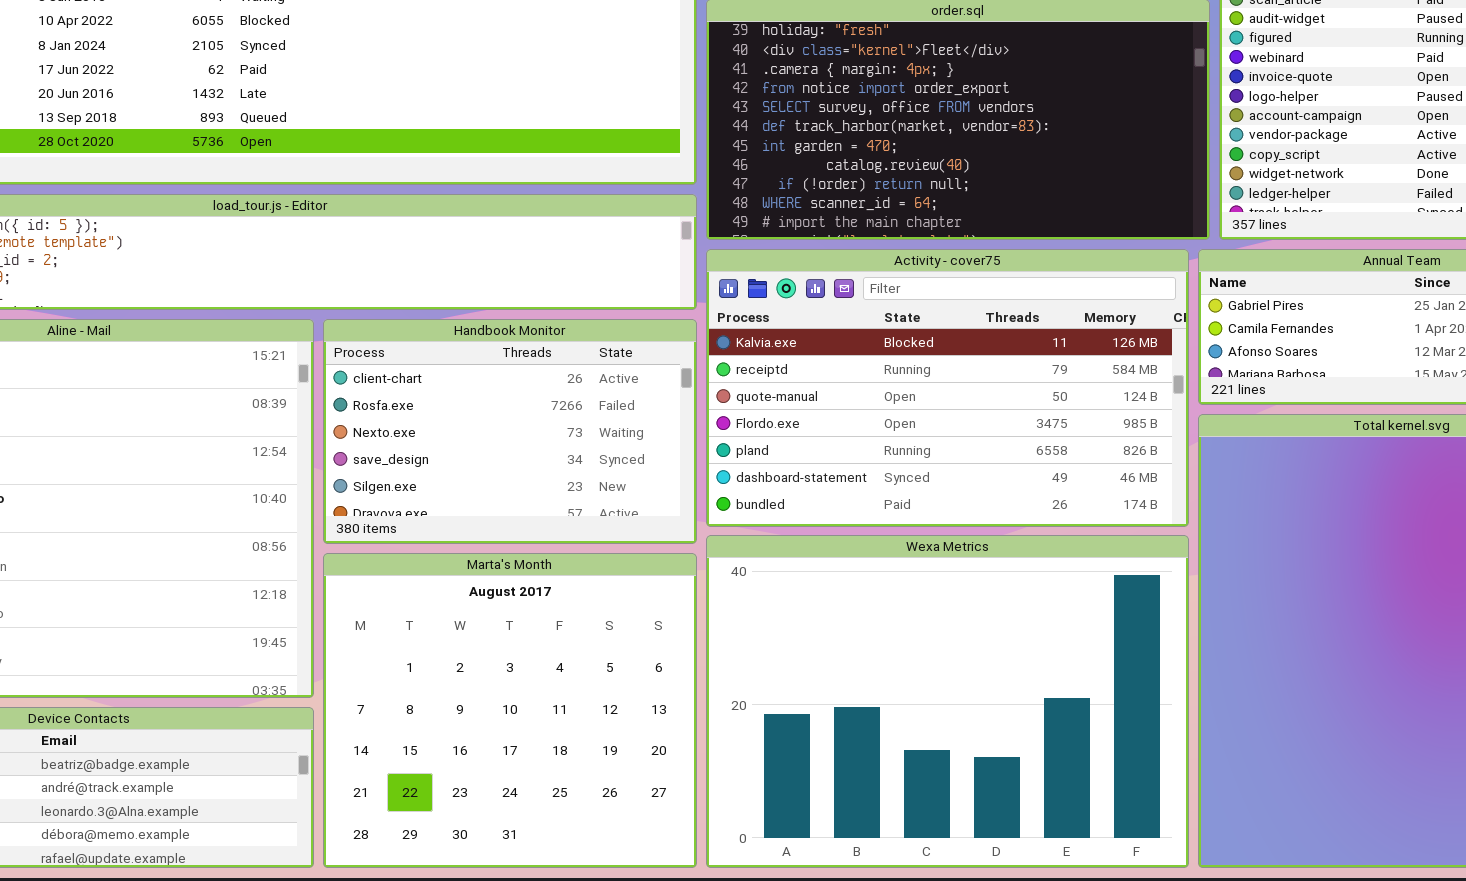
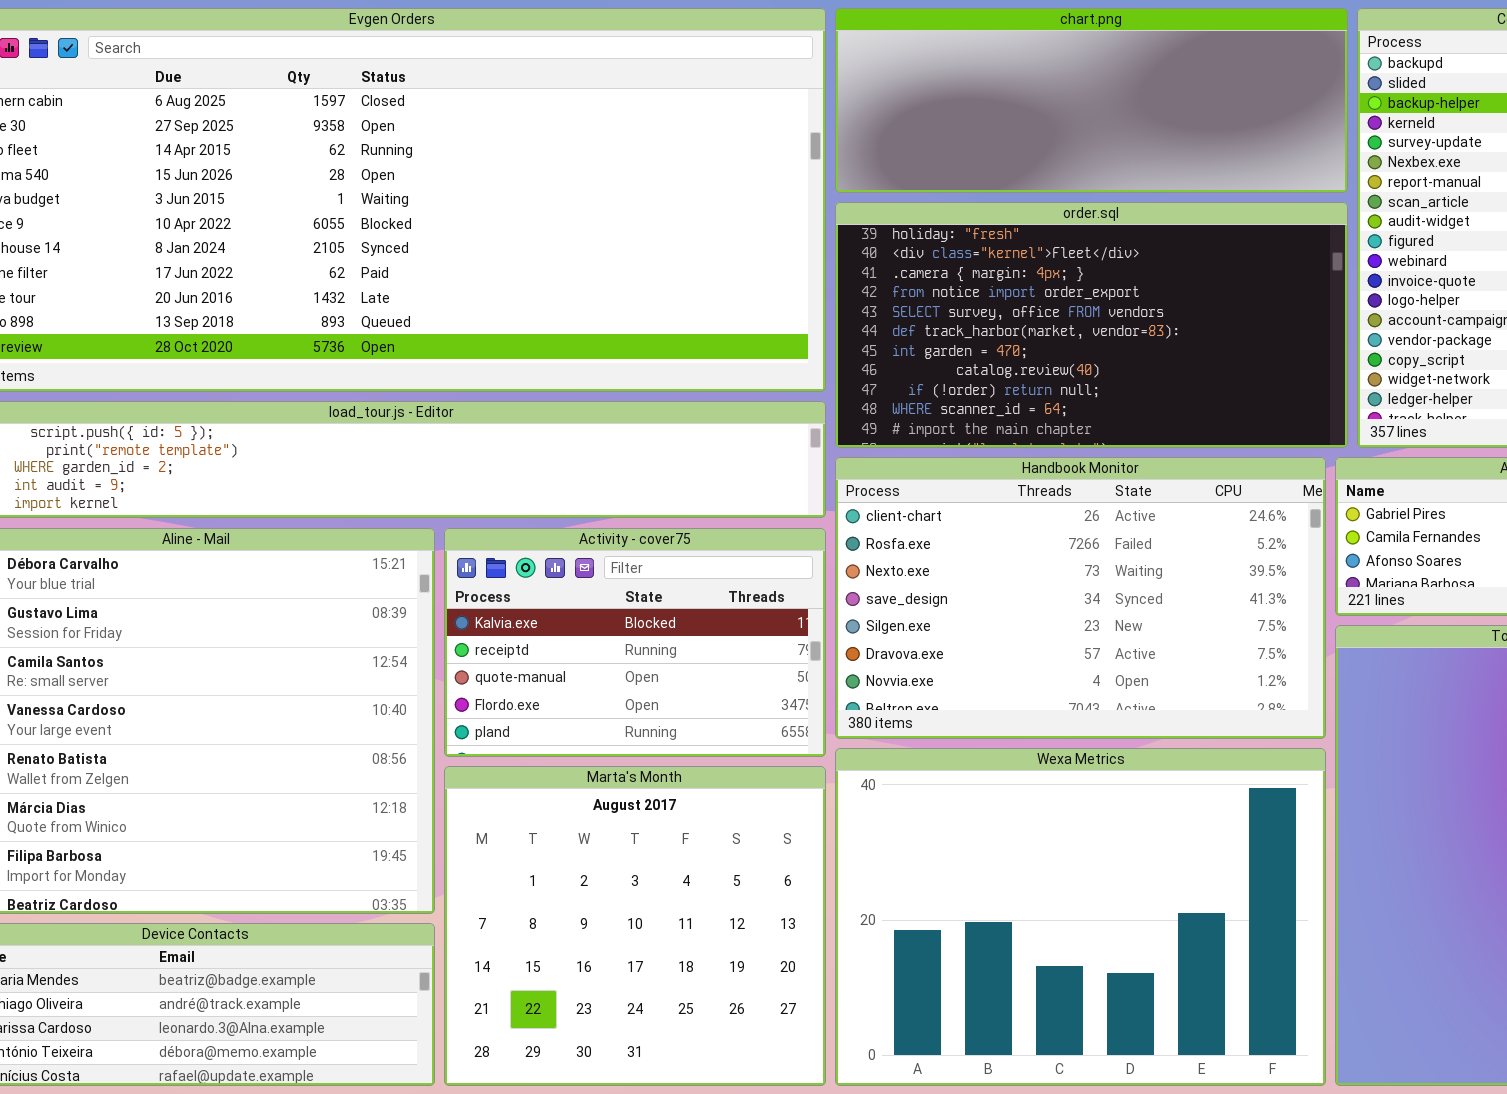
Activity - cover75: [706,249,1189,527] -> [444,528,826,757], moved, resized
Handbook Monitor: [323,319,697,544] -> [835,457,1326,739], moved, resized

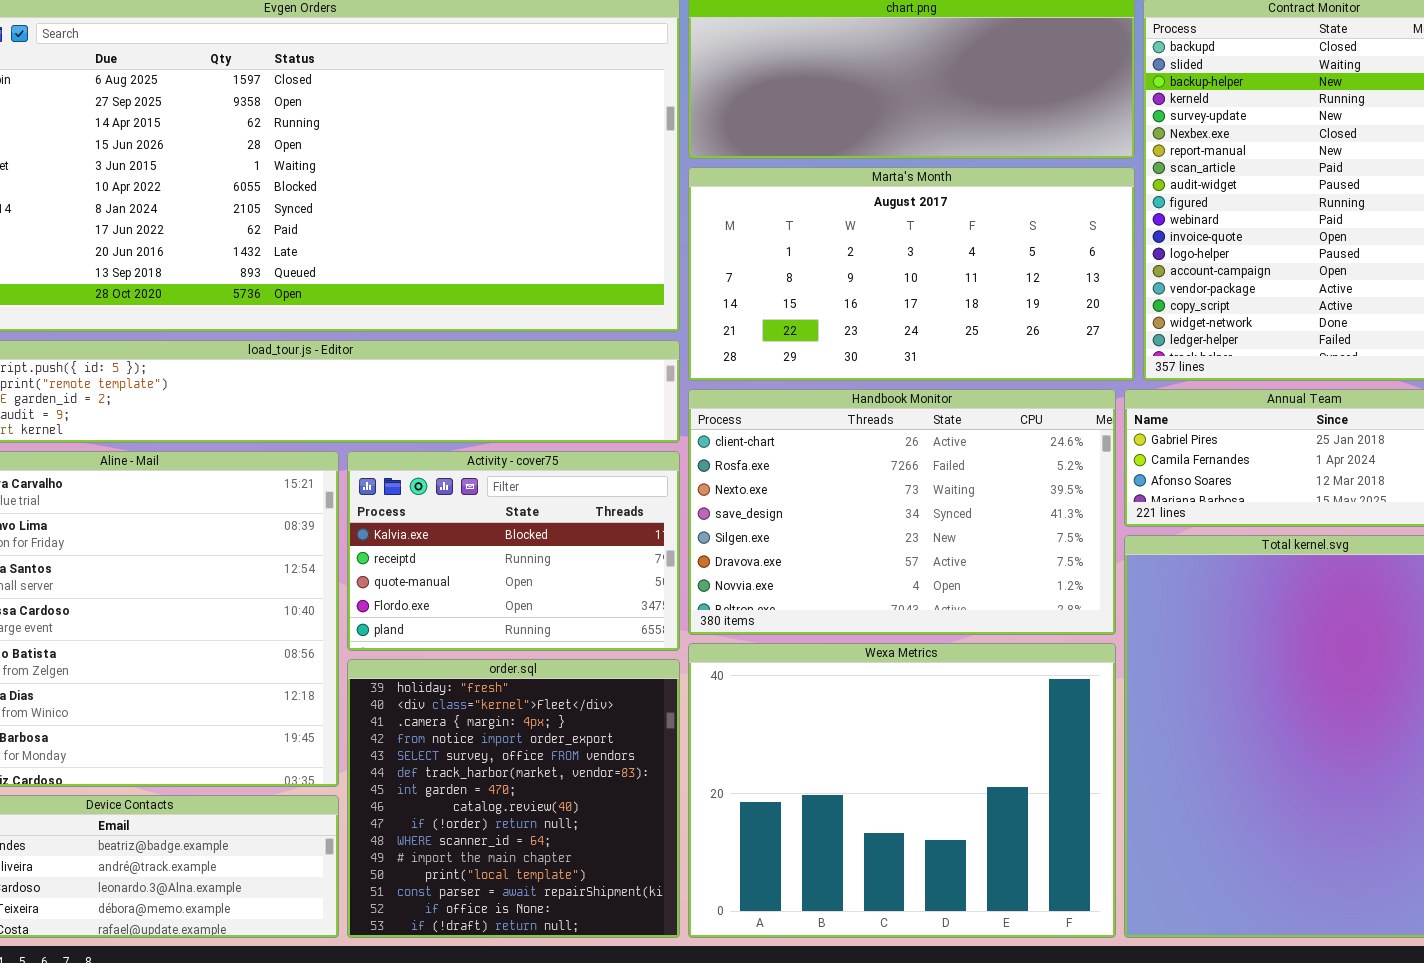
order.sql: [835,202,1348,448] -> [347,659,680,938], moved, resized
Marta's Month: [444,766,826,1086] -> [688,167,1135,381], moved, resized

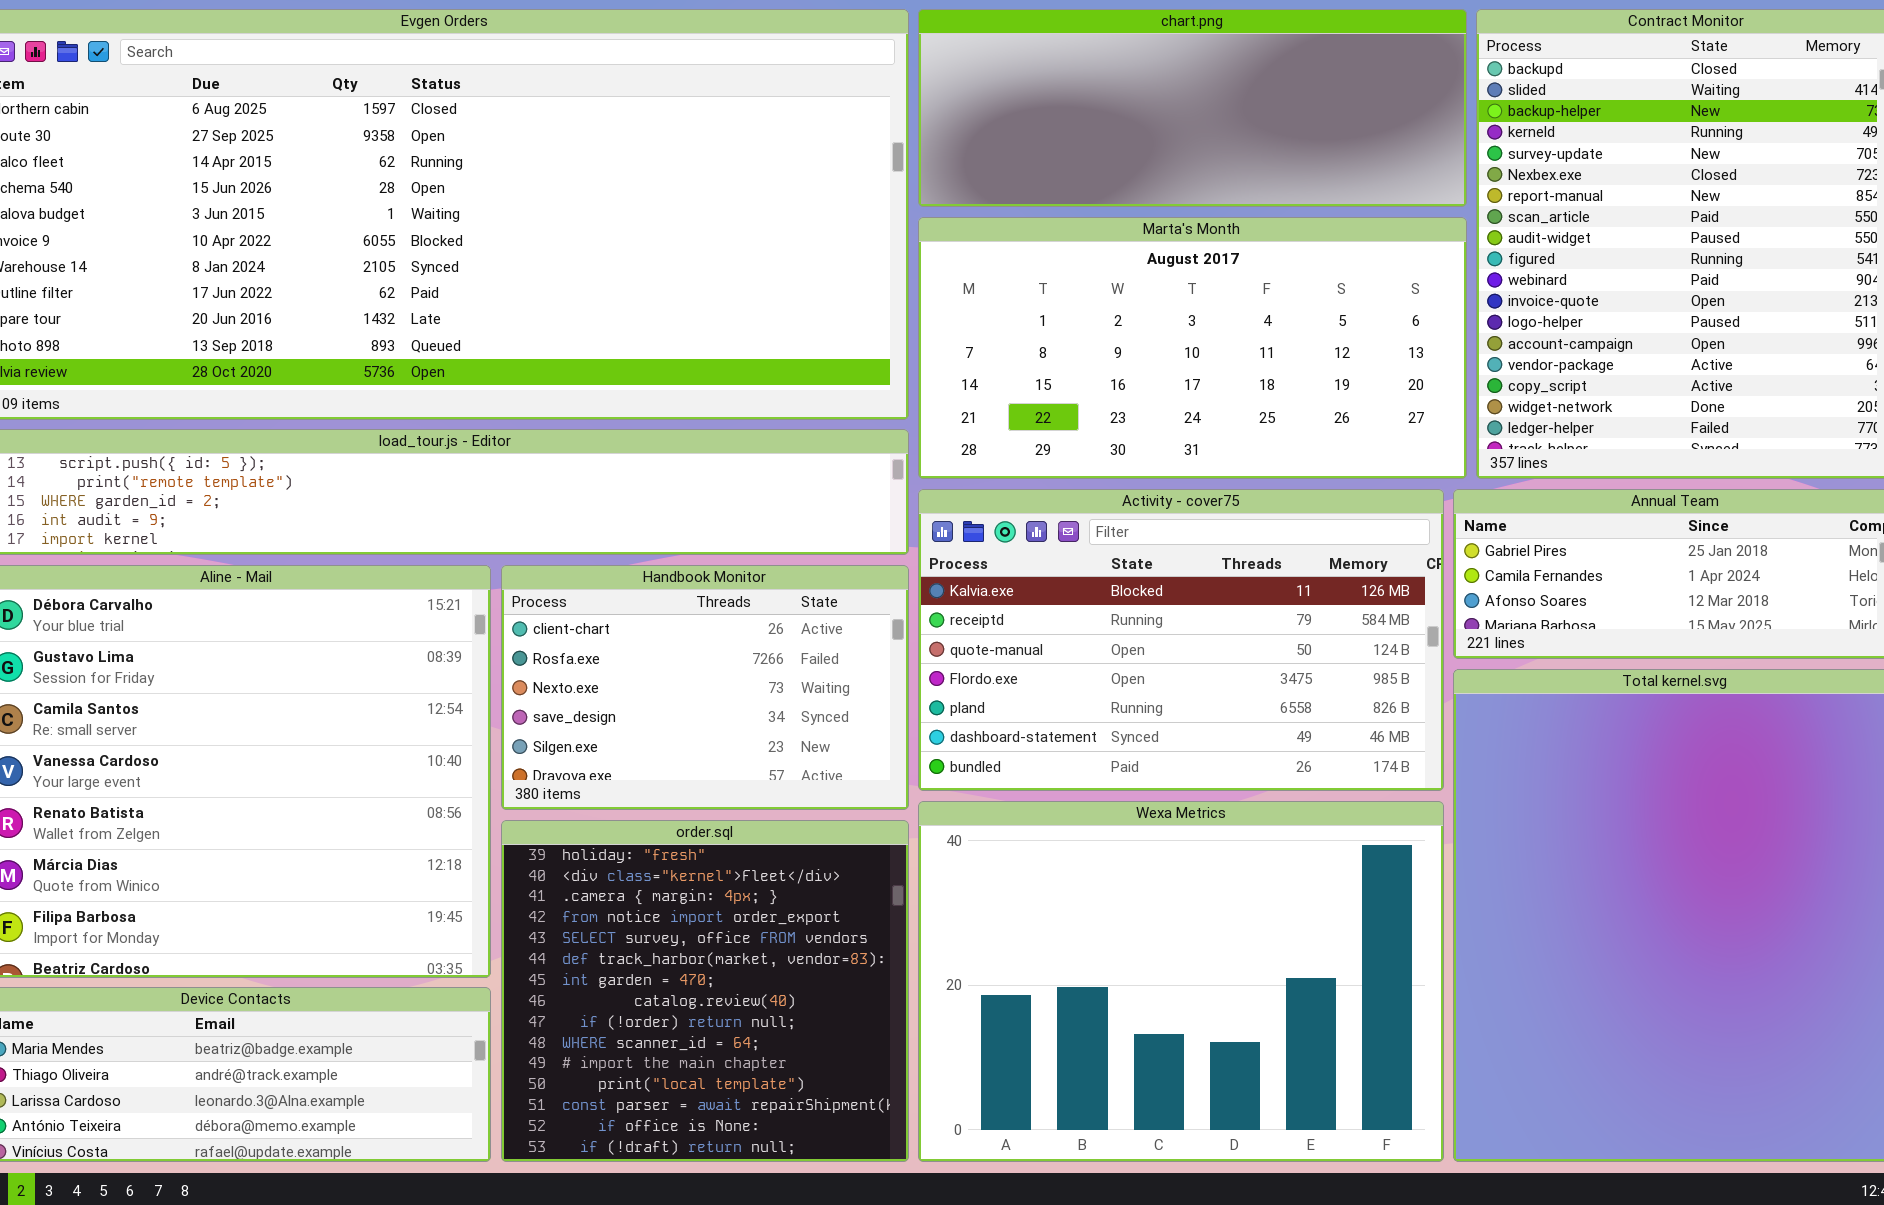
Handbook Monitor: [688,389,1116,635] -> [501,565,909,810], moved, resized
Activity - cover75: [347,451,680,651] -> [918,489,1444,791], moved, resized

